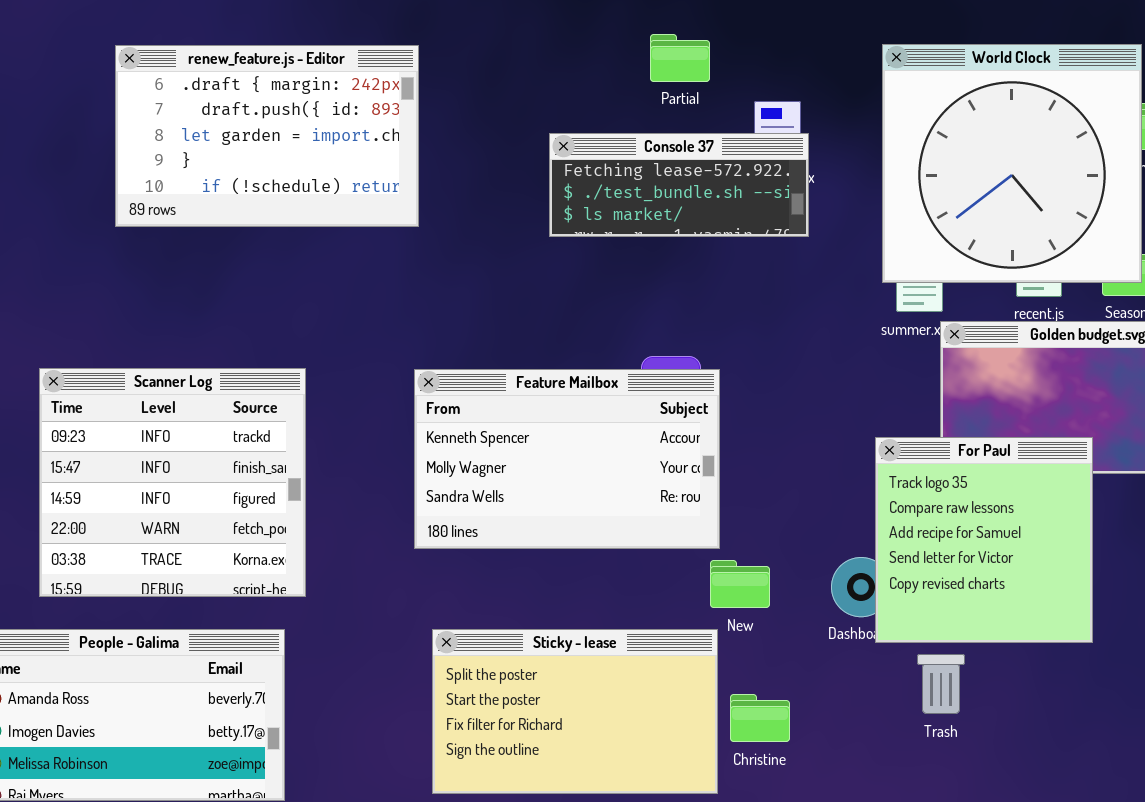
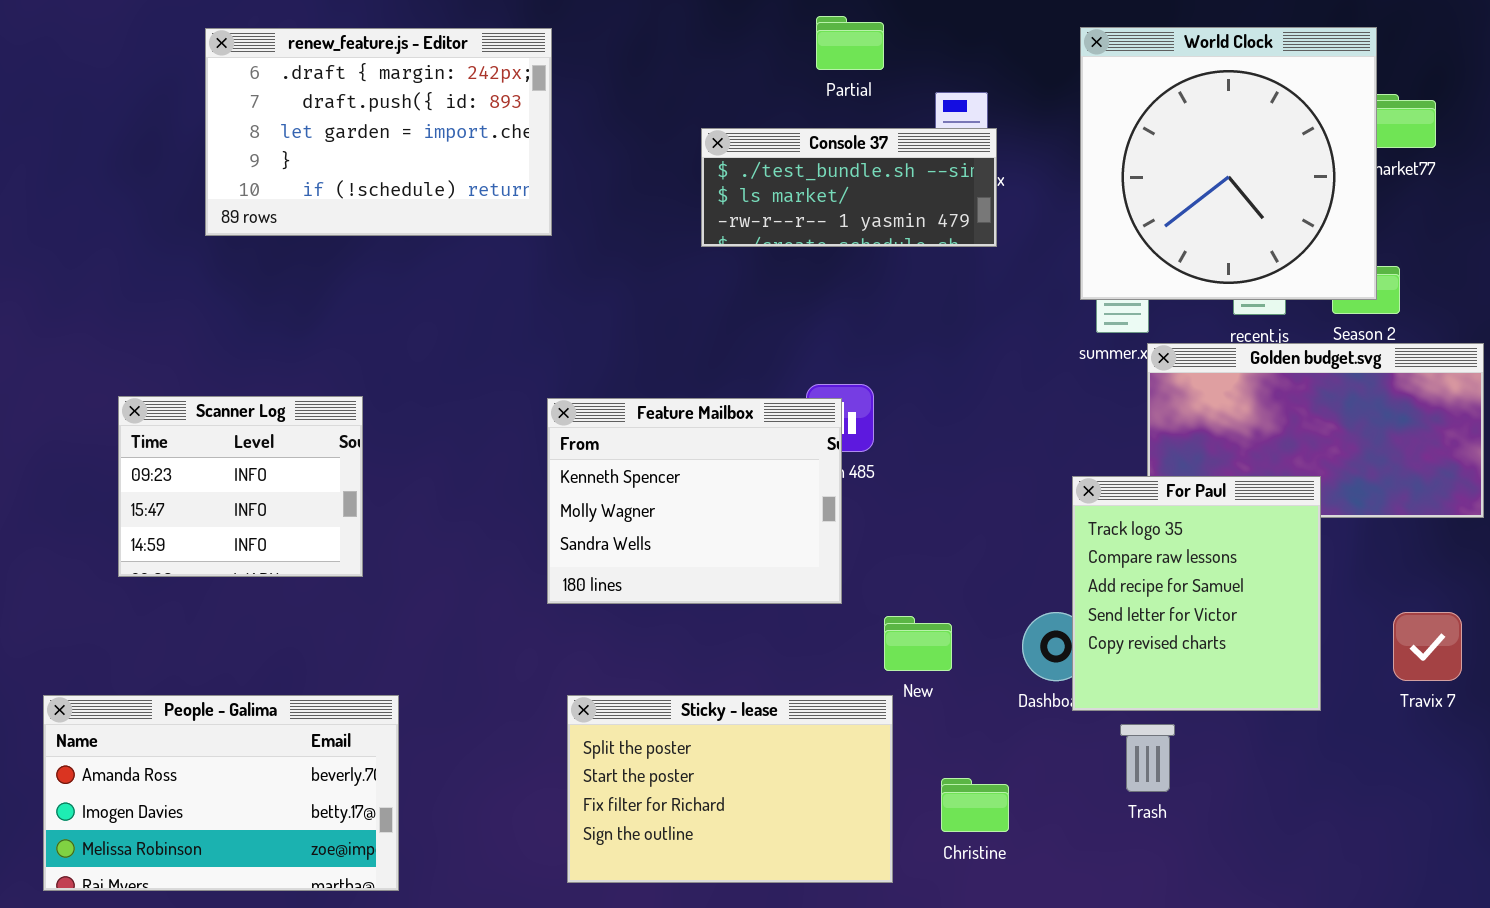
Console 37: [549,133,809,237] -> [701,128,997,247], scrolled down 1 row
Scanner Log: [39,368,306,597] -> [118,396,363,577], resized
Feature Mailbox: [414,369,720,549] -> [547,398,842,604], resized
Christine: [730,694,790,742] -> [941,778,1009,832], moved

